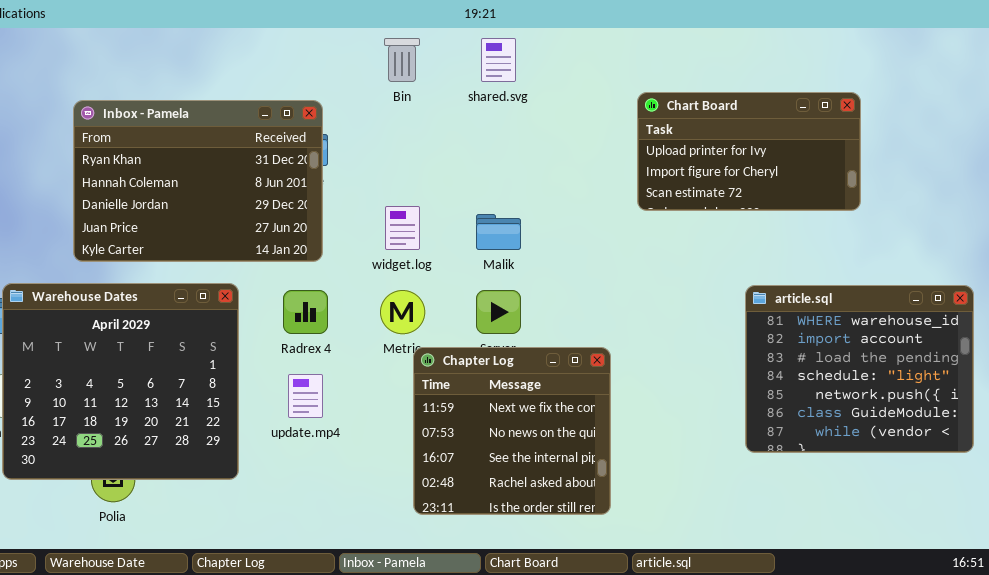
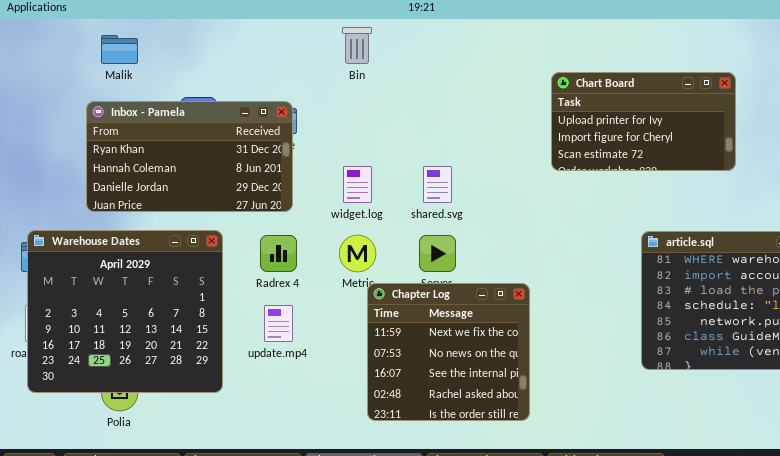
shared.svg: [481,38,516,82] -> [423,166,452,203], moved
Inbox - Pamela: [73,100,323,262] -> [86,101,293,212], resized
Malik: [476,214,521,250] -> [101,35,138,64], moved

